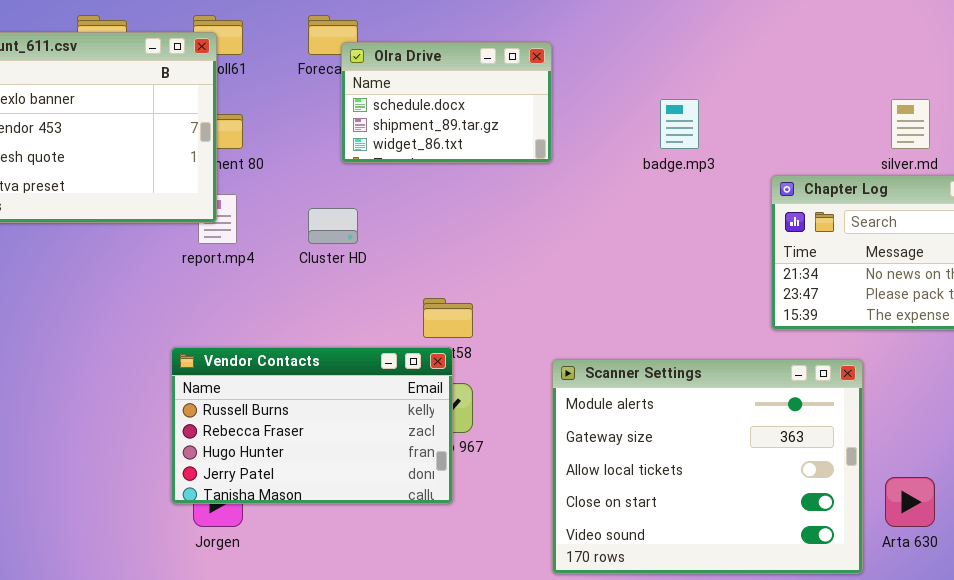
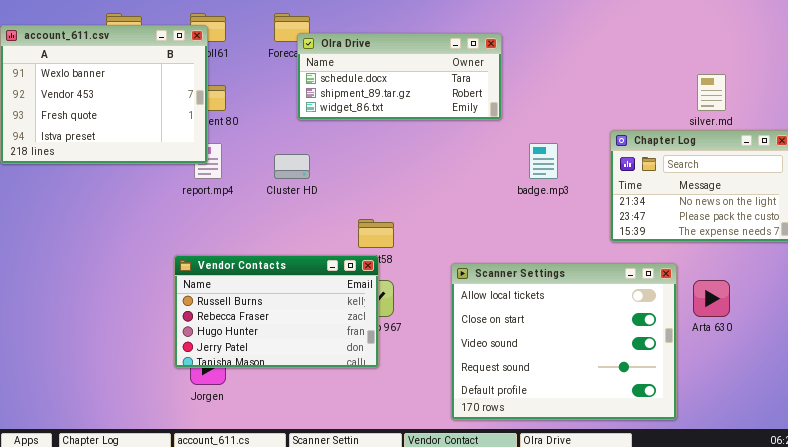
Olra Drive: [341,42,552,163] -> [297,33,502,120], resized
badge.mp3: [660,99,699,149] -> [529,143,558,179], moved
Scanner Settings: [552,359,863,574] -> [451,263,677,420], scrolled down 2 rows
Arta 630: [885,477,935,527] -> [693,280,730,317], moved

